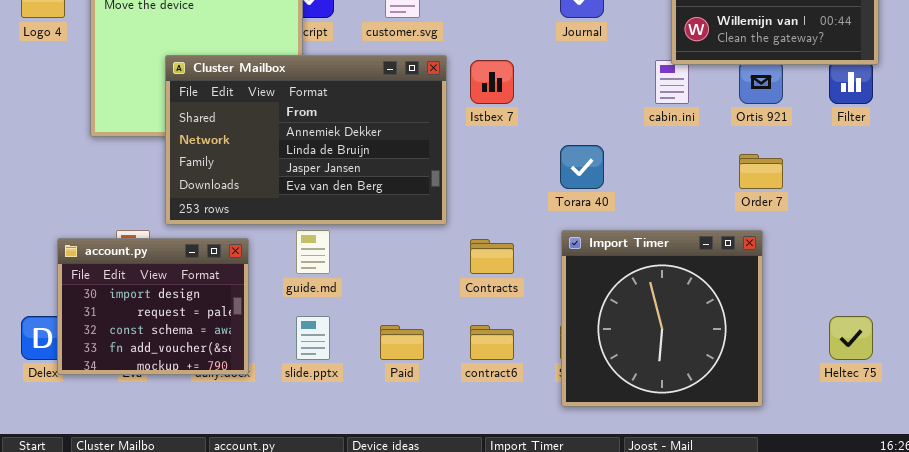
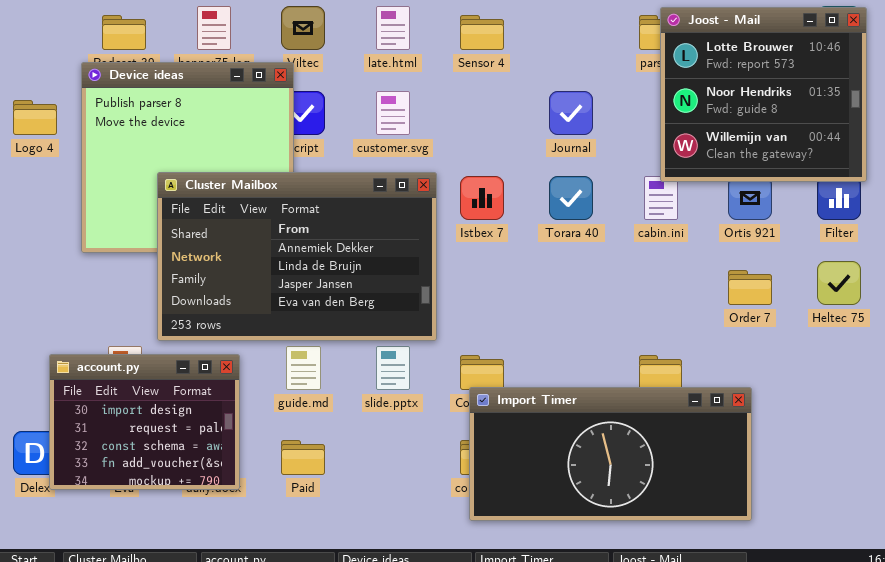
Torara 40: [560,145,604,189] -> [549,176,593,220], moved
Import Timer: [561,230,763,407] -> [469,387,752,521], resized
slide.pptx: [296,316,330,360] -> [376,346,410,390], moved
Heltec 75: [829,316,873,360] -> [817,261,861,305], moved
Paid: [380,325,424,360] -> [281,440,325,475], moved

